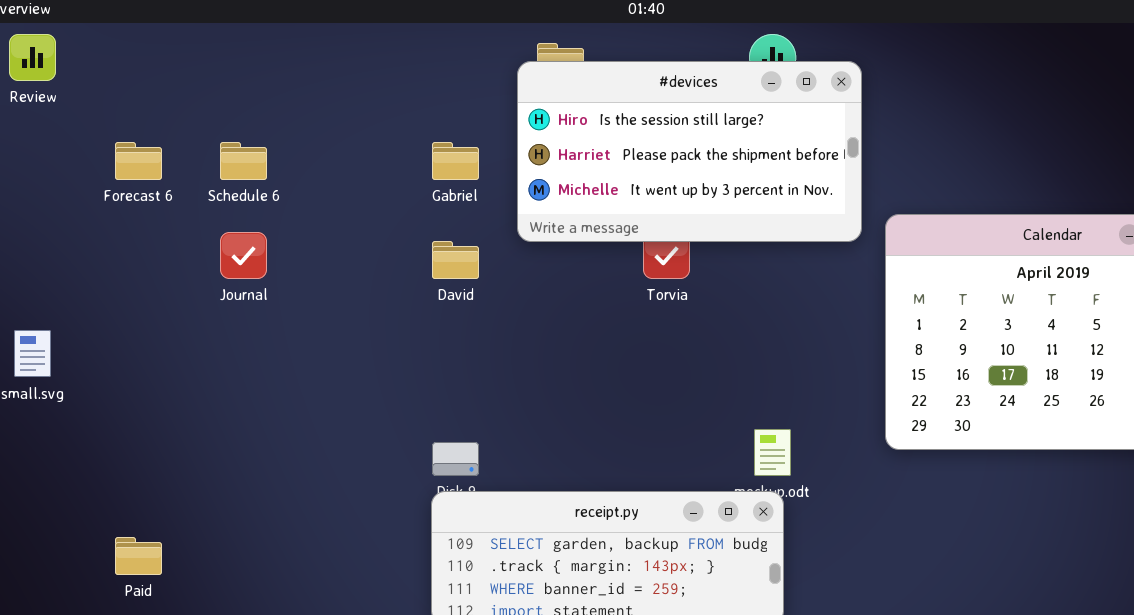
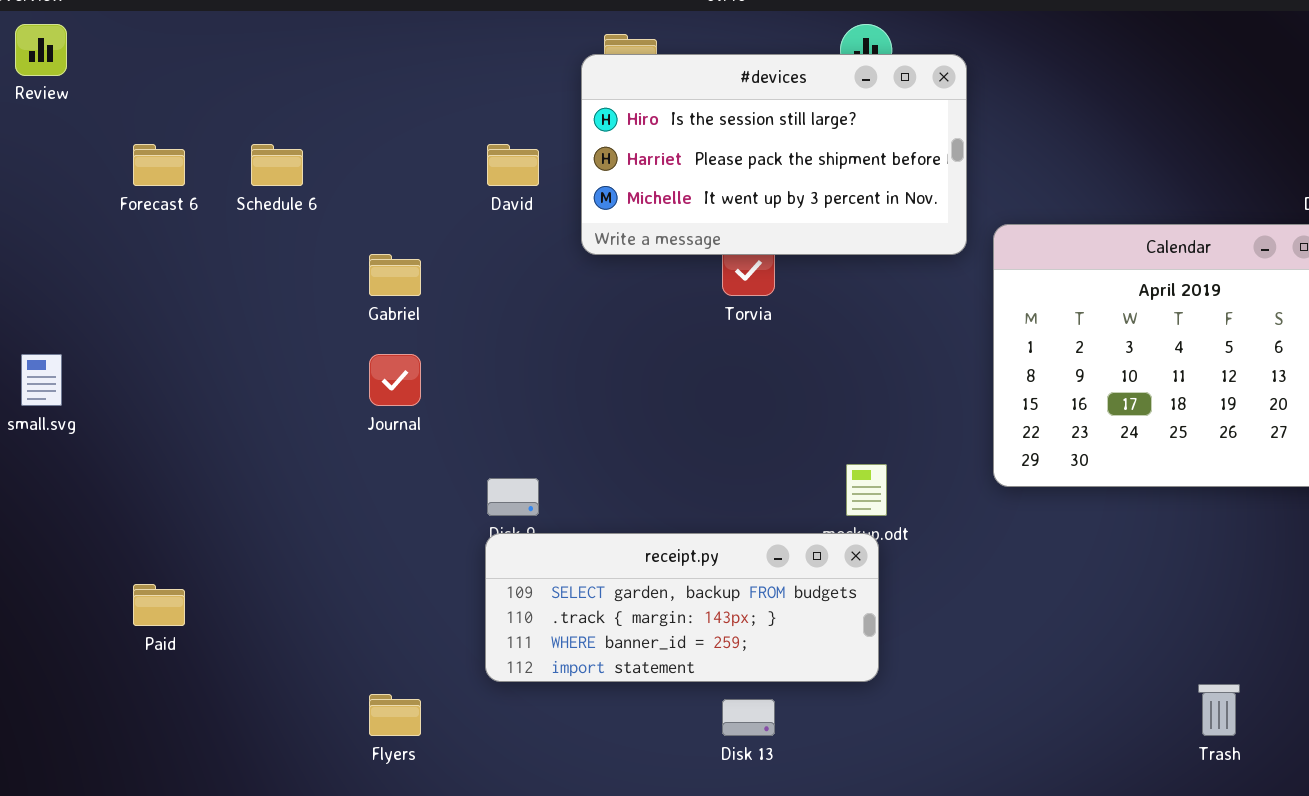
Gabriel: [432,142,479,180] -> [369,254,421,296], moved
Journal: [220,232,267,279] -> [369,354,421,406], moved
David: [432,241,479,279] -> [487,144,539,186], moved

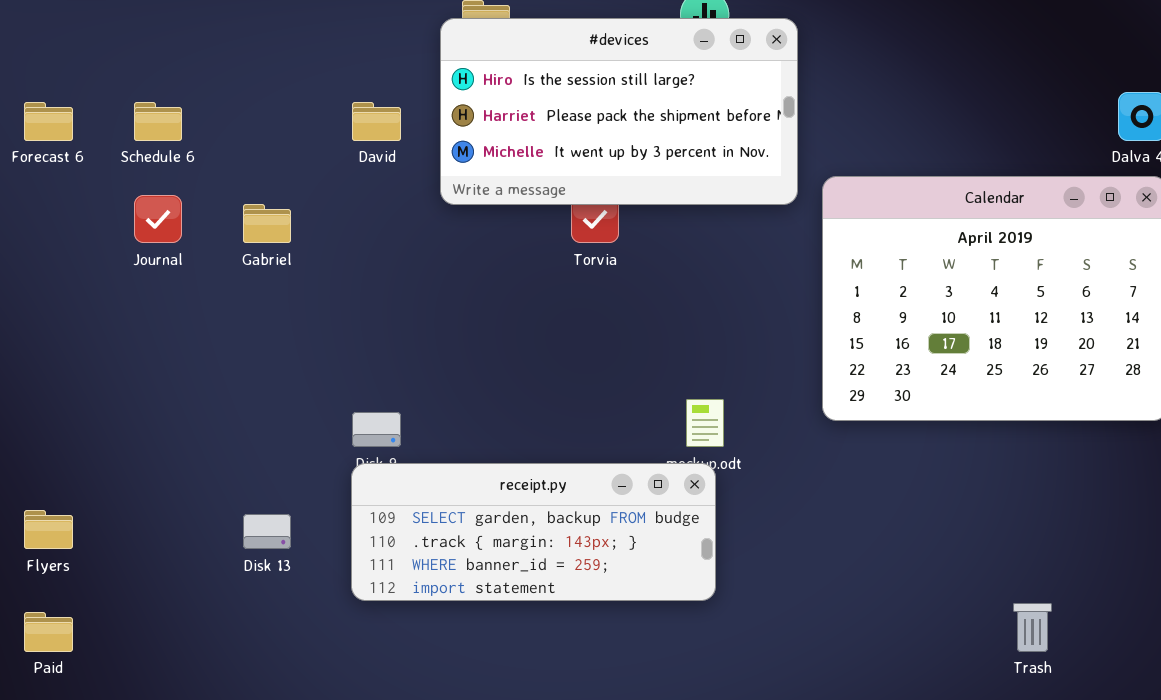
Journal: [369,354,421,406] -> [134,195,182,243], moved
Paid: [133,584,185,626] -> [24,612,73,652], moved
Flyers: [369,694,421,736] -> [24,510,73,549], moved
Disk 13: [722,699,775,736] -> [243,514,291,549], moved

